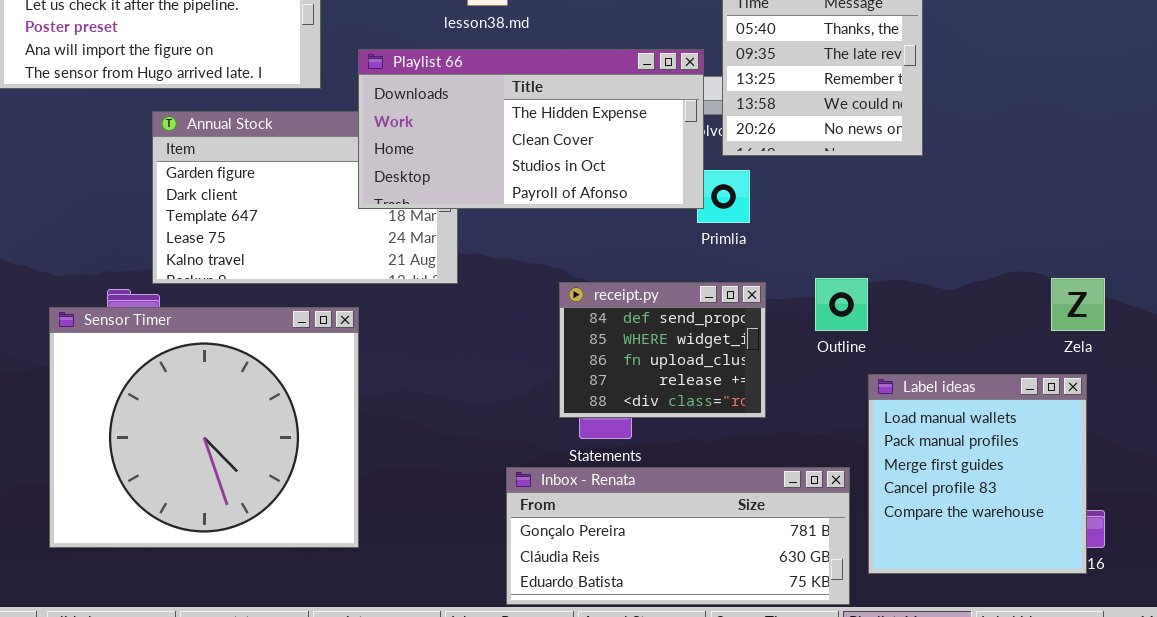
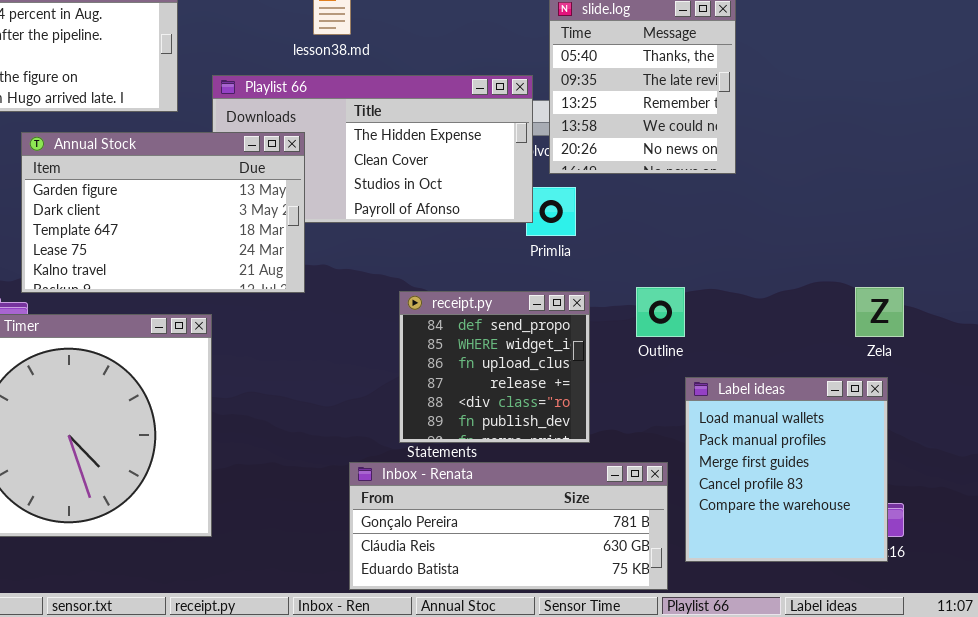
Annual Stock: [152,111,458,284] -> [21,132,305,293], raised
receipt.py: [559,282,766,418] -> [399,291,590,443], resized

